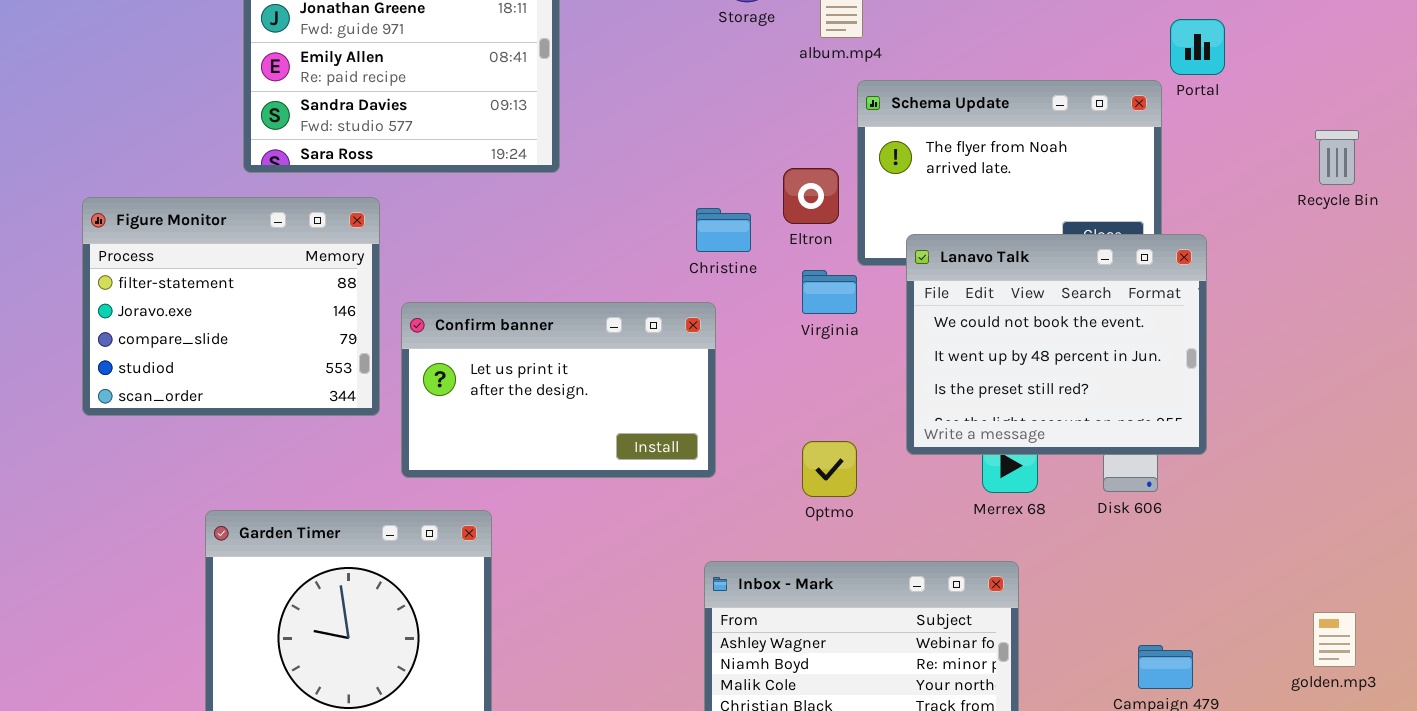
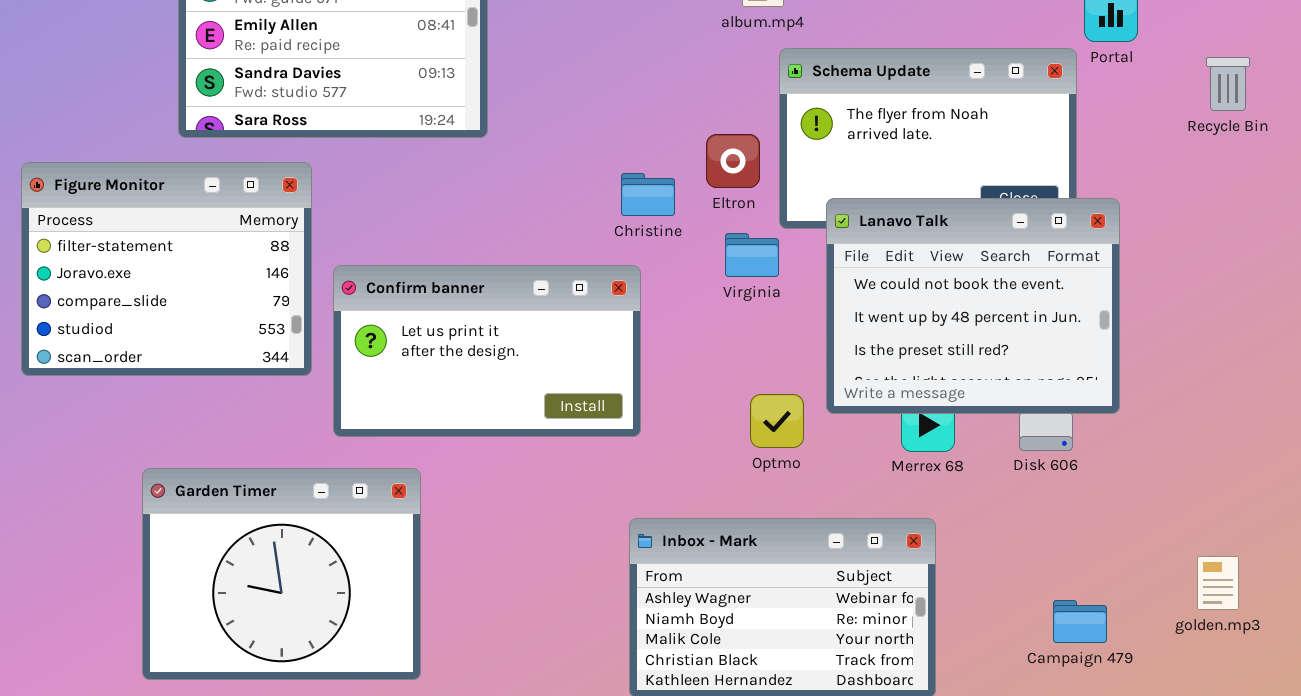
Recycle Bin: [1315,130,1359,185] -> [1206,57,1250,111], moved
Optmo: [802,441,857,497] -> [750,394,804,448], moved
golden.mp3: [1313,612,1356,667] -> [1197,556,1239,610], moved

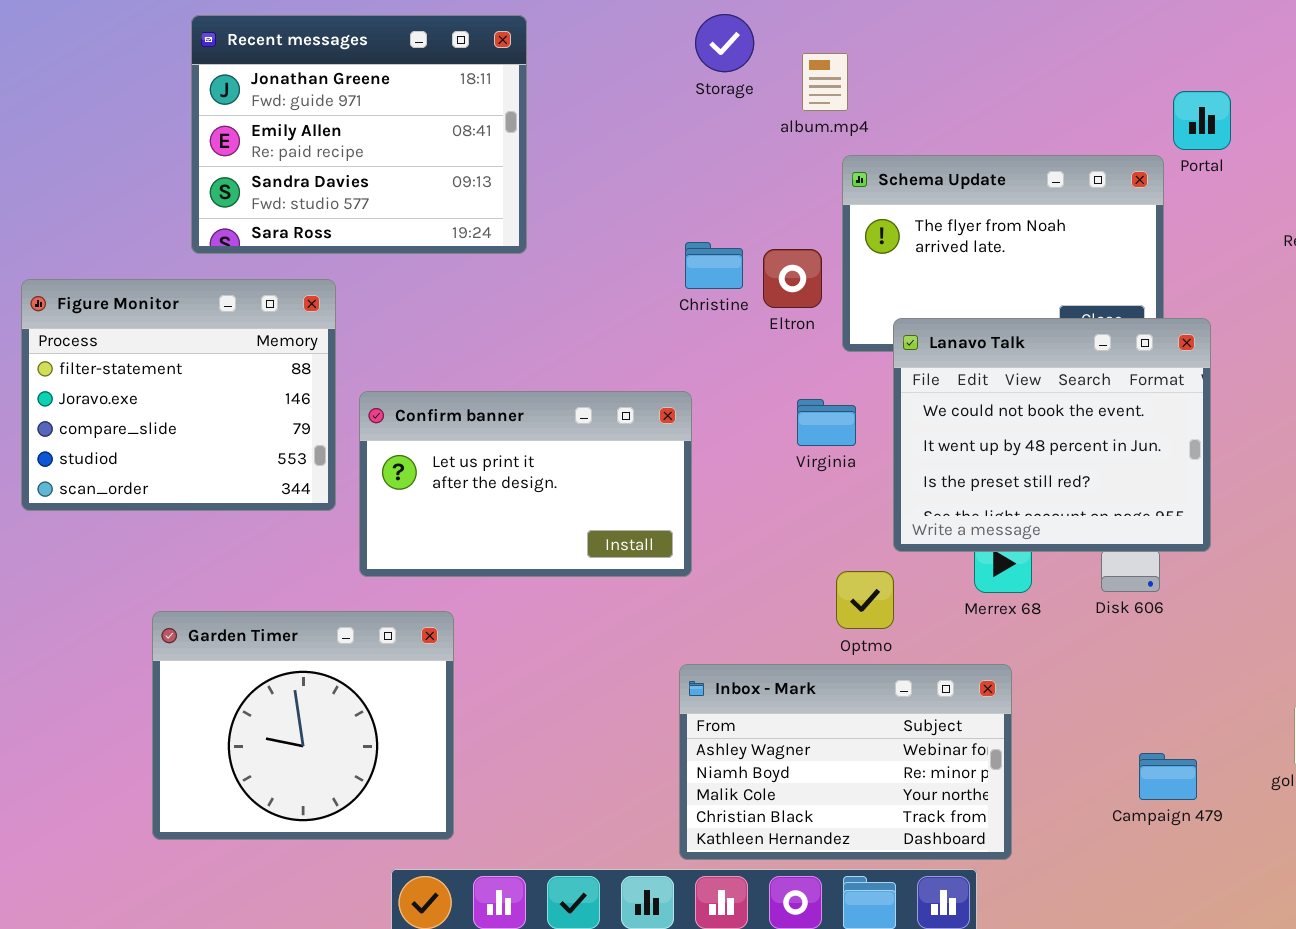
Christine: [621,173,675,216] -> [685,242,743,289], moved
Virginia: [725,233,779,277] -> [797,399,856,446], moved
Optmo: [750,394,804,448] -> [836,571,894,629], moved

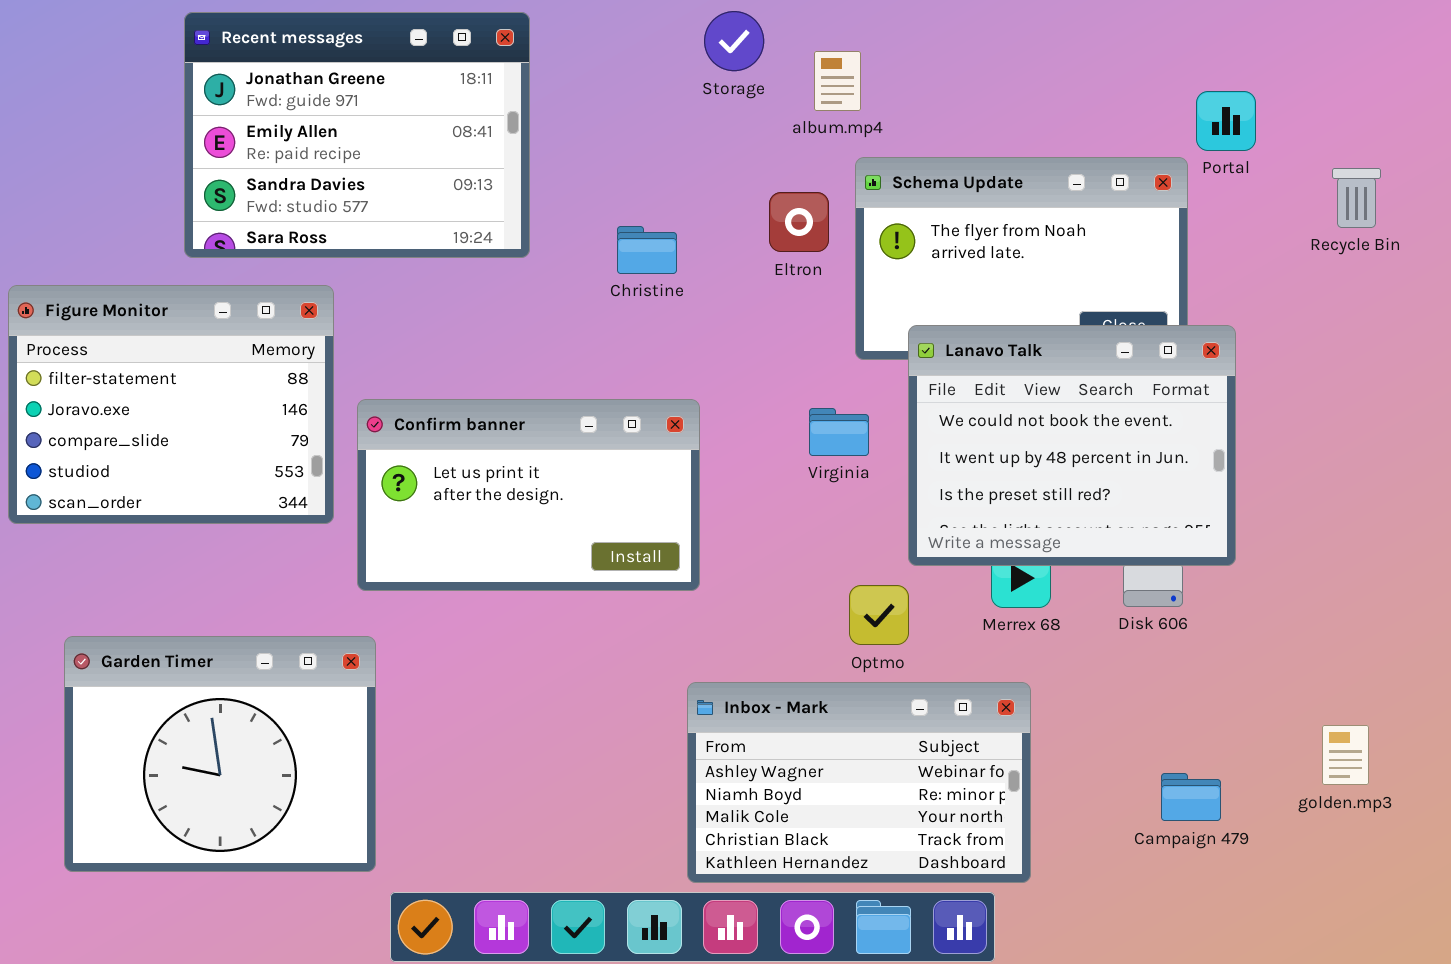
Christine: [685,242,743,289] -> [617,226,677,274], moved
Eltron: [763,249,822,308] -> [769,192,829,252], moved
Garden Timer: [152,611,454,840] -> [64,636,376,872], moved

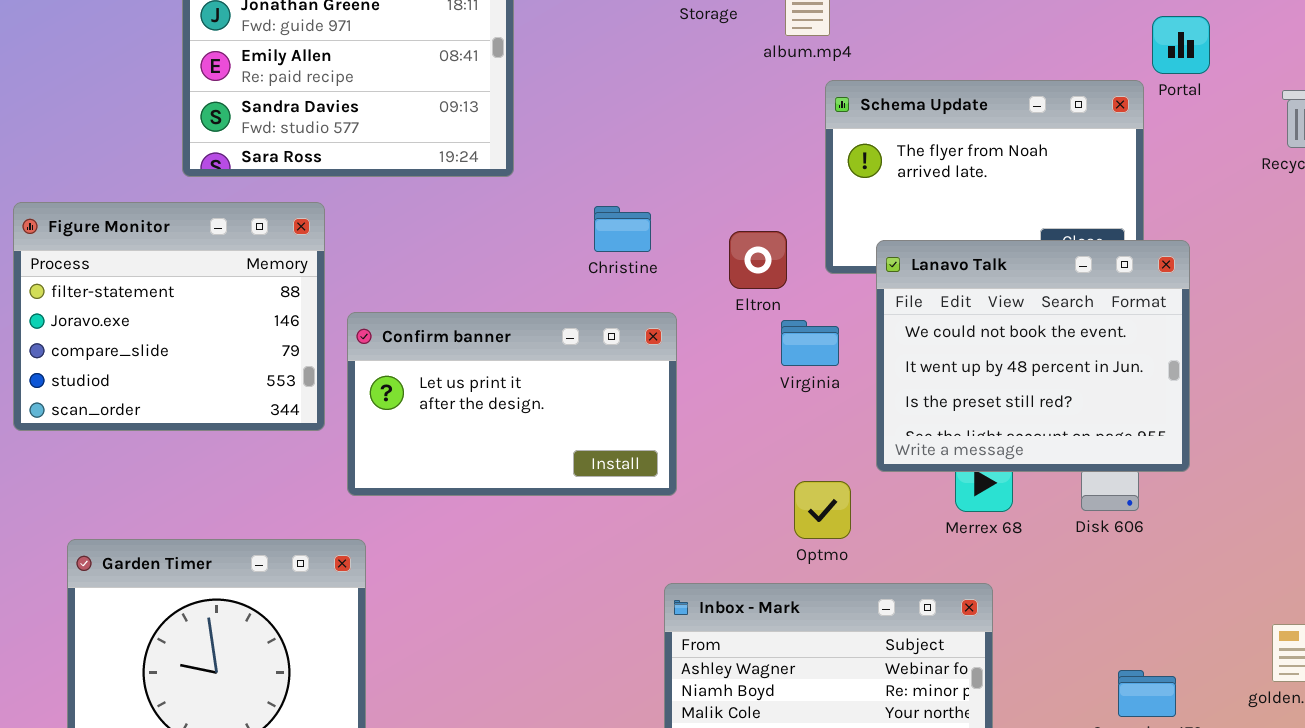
Eltron: [769,192,829,252] -> [729,231,787,289], moved
Christine: [617,226,677,274] -> [594,206,651,252], moved
Optmo: [849,585,909,645] -> [794,481,851,539], moved

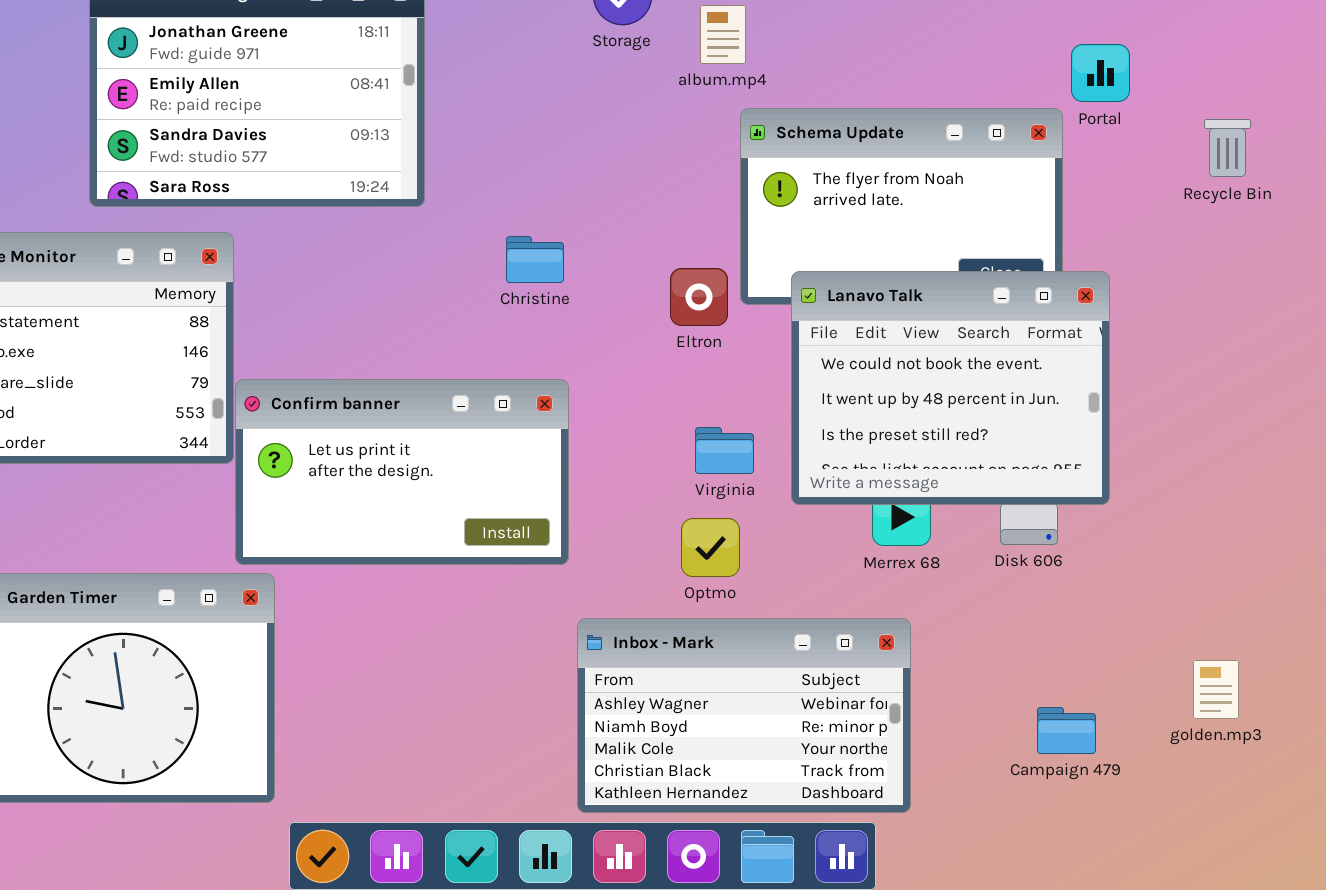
Eltron: [729,231,787,289] -> [670,268,728,326], moved
Confirm banner: [347,312,677,496] -> [235,379,569,565], moved
Virginia: [781,320,839,366] -> [695,427,754,474], moved
Optmo: [794,481,851,539] -> [681,518,740,577], moved

